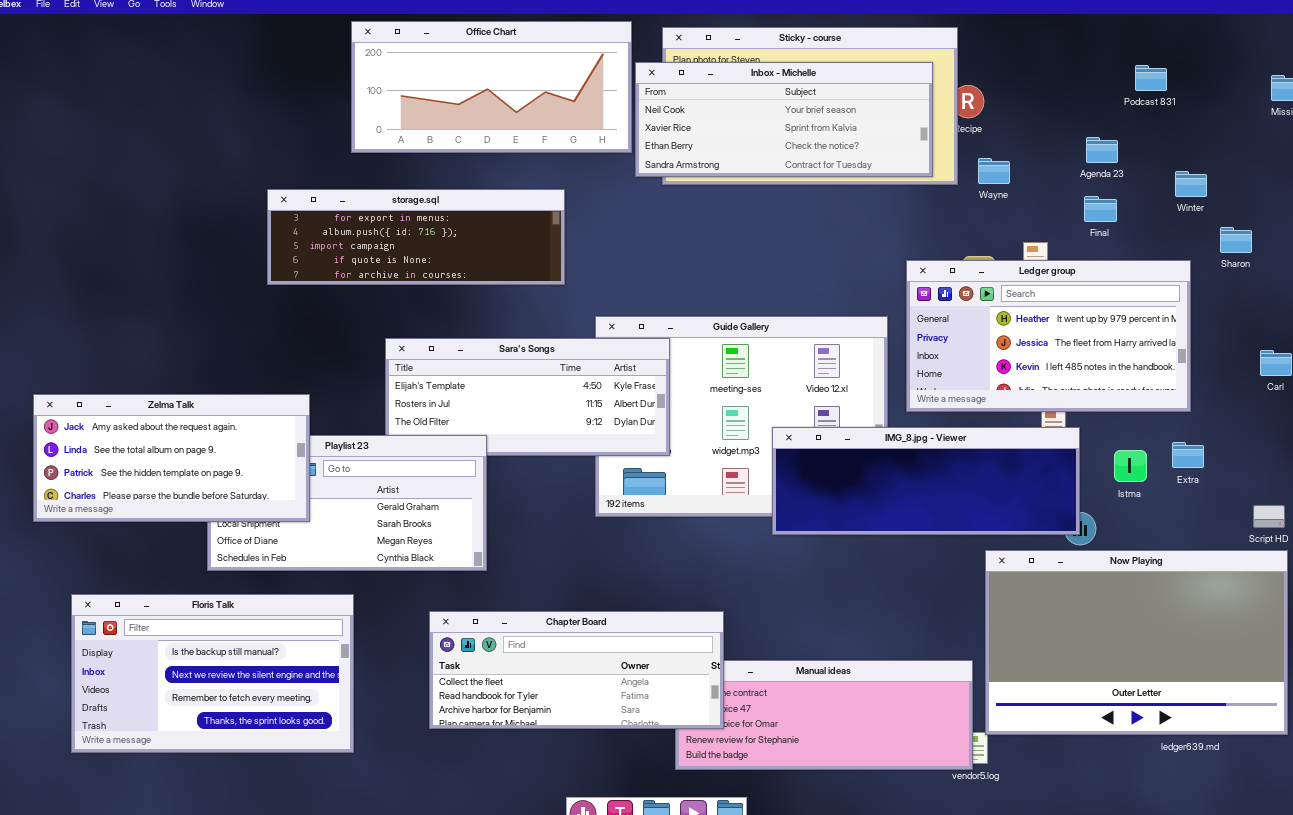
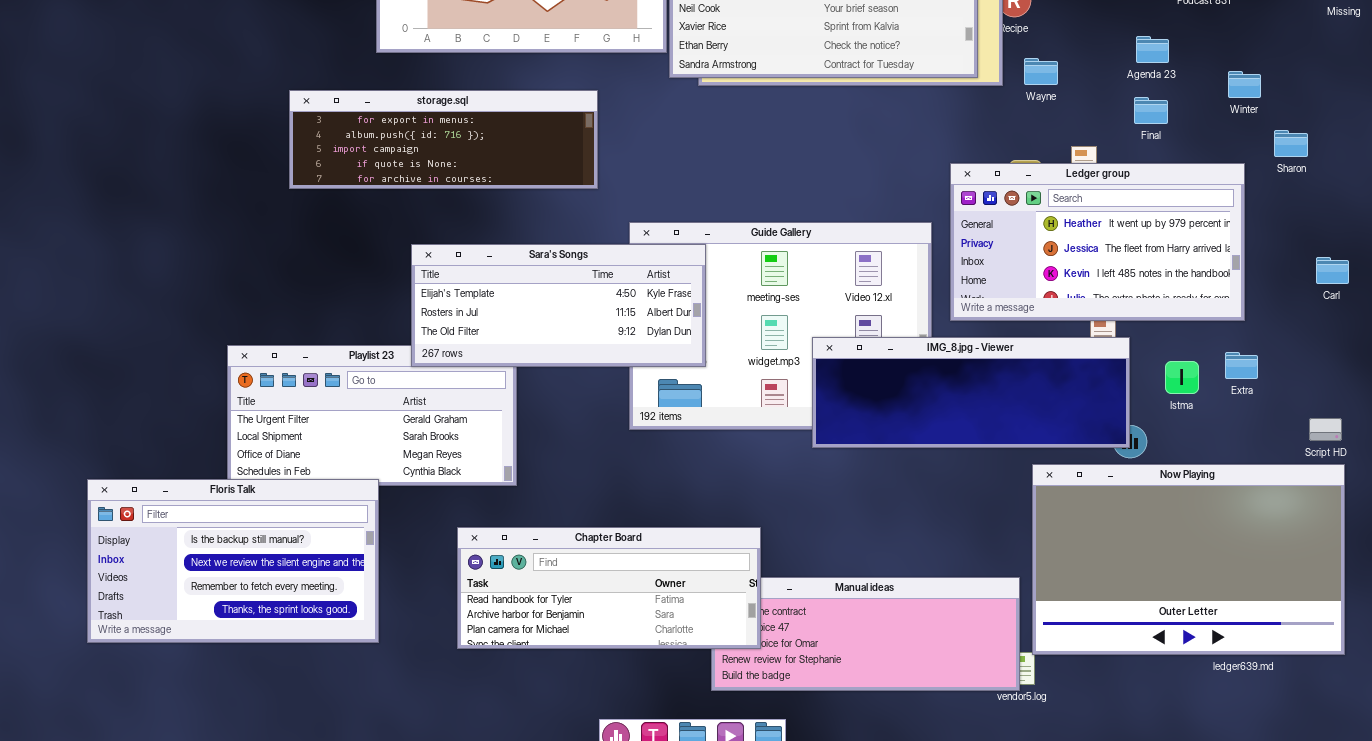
Sara's Songs: [385,338,670,456] -> [411,244,706,367], raised
Zelma Talk: [33,394,310,522] -> none, closed
Floris Talk: [71,594,354,753] -> [87,479,379,643], moved
Chapter Board: [429,611,724,729] -> [457,527,761,649], scrolled down 1 row

